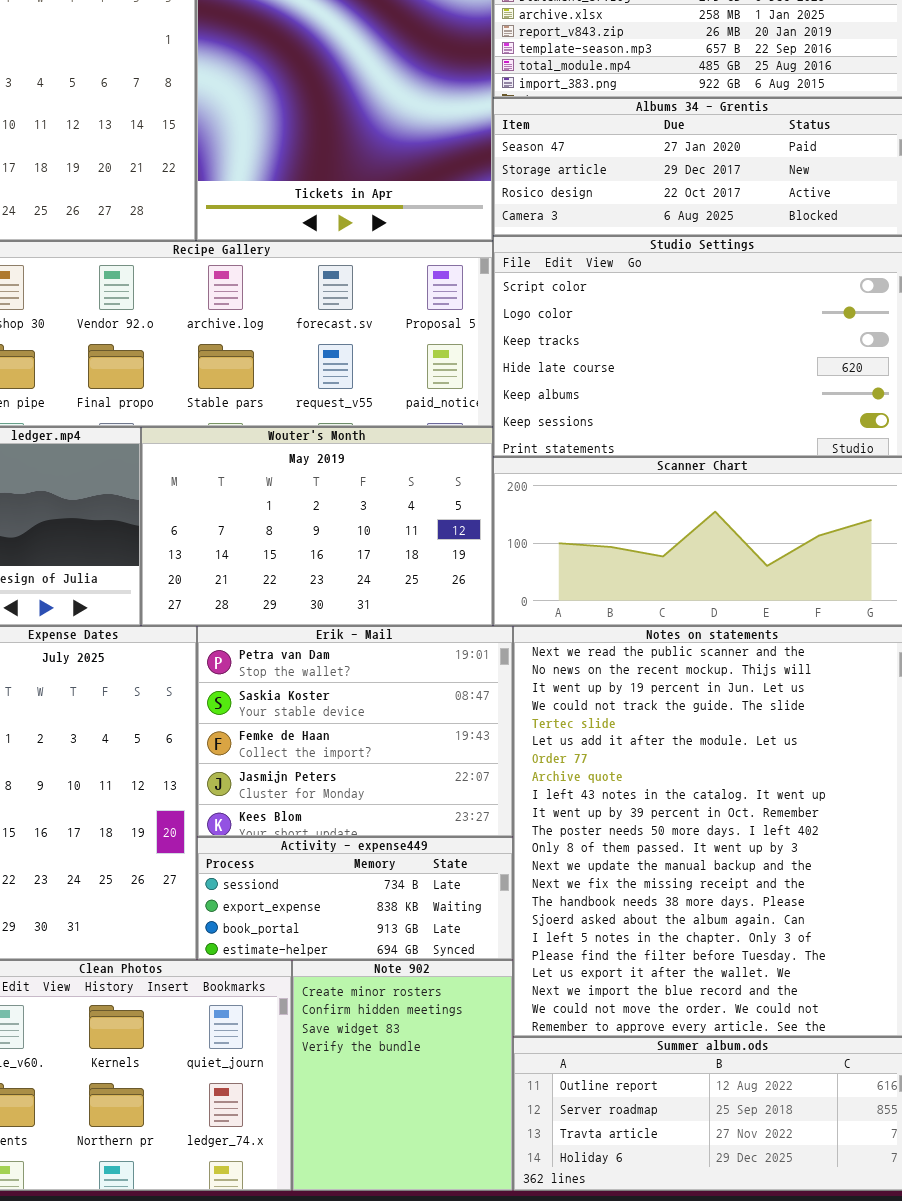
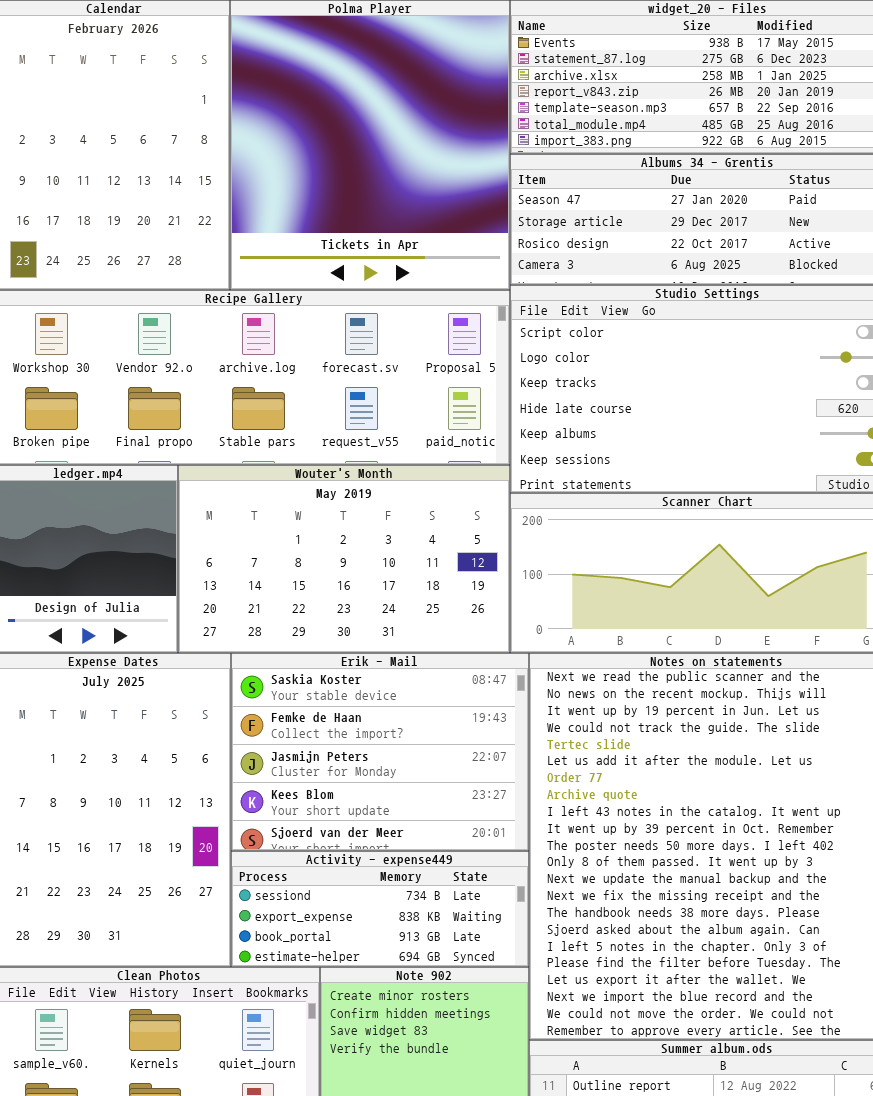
Erik - Mail: [197,626,513,837] -> [231,653,529,851], scrolled down 1 row

